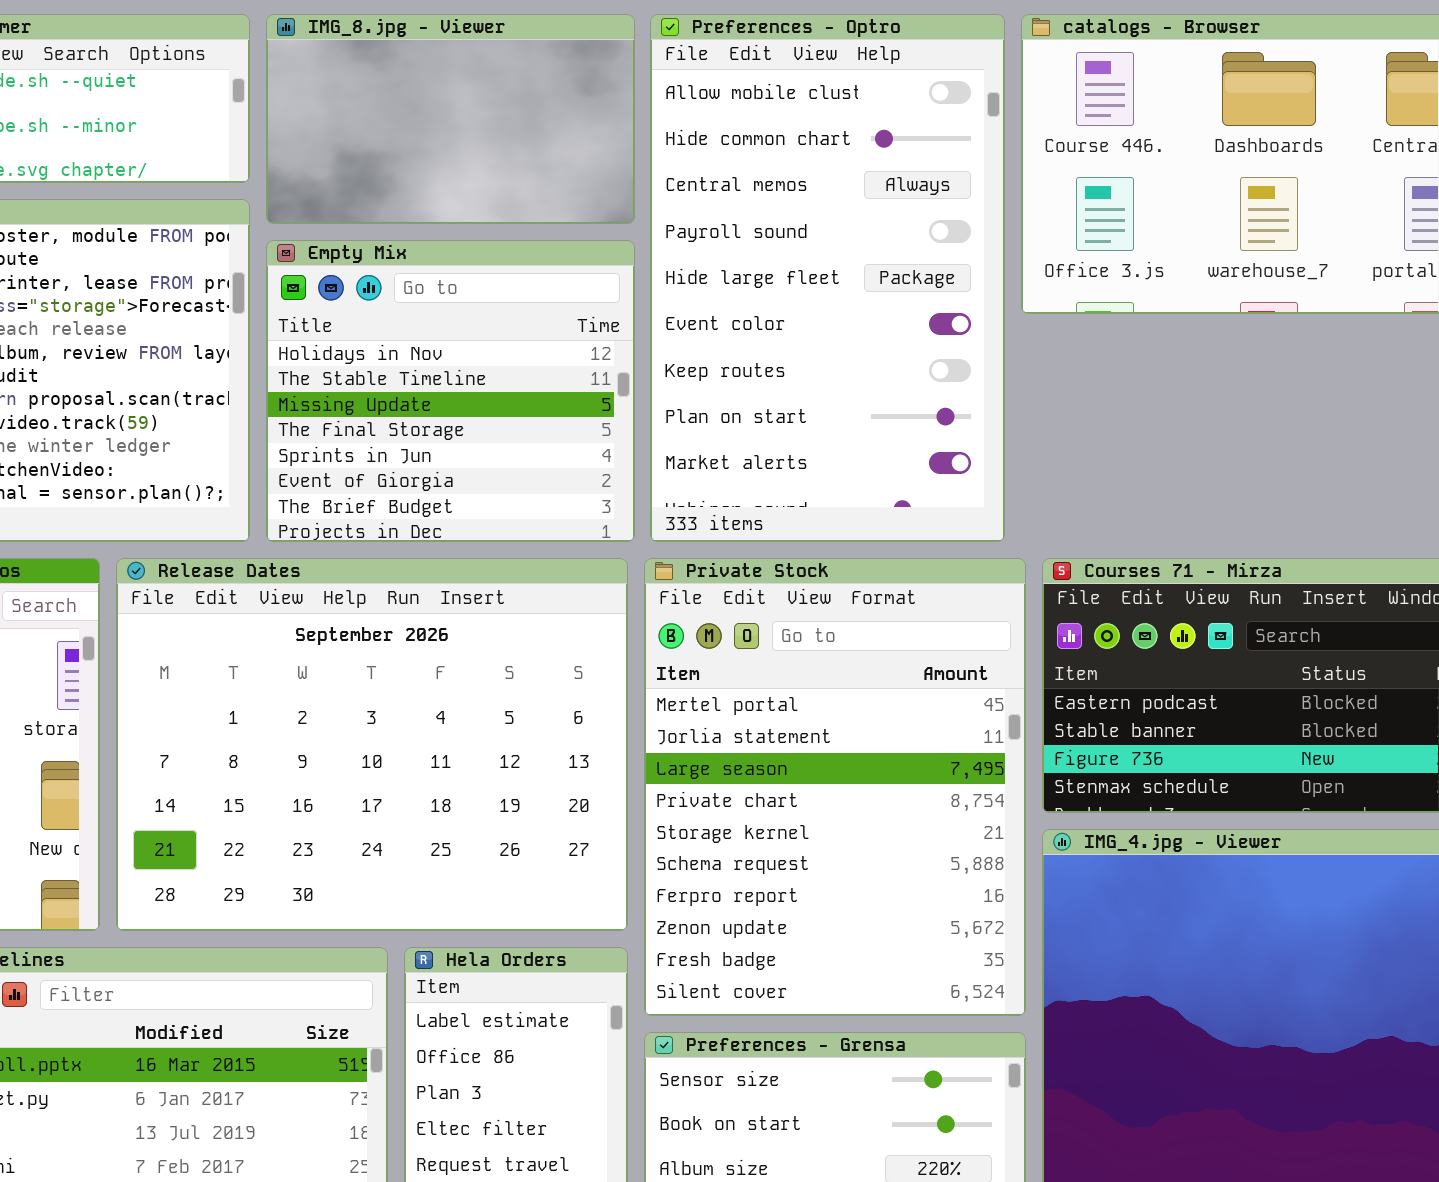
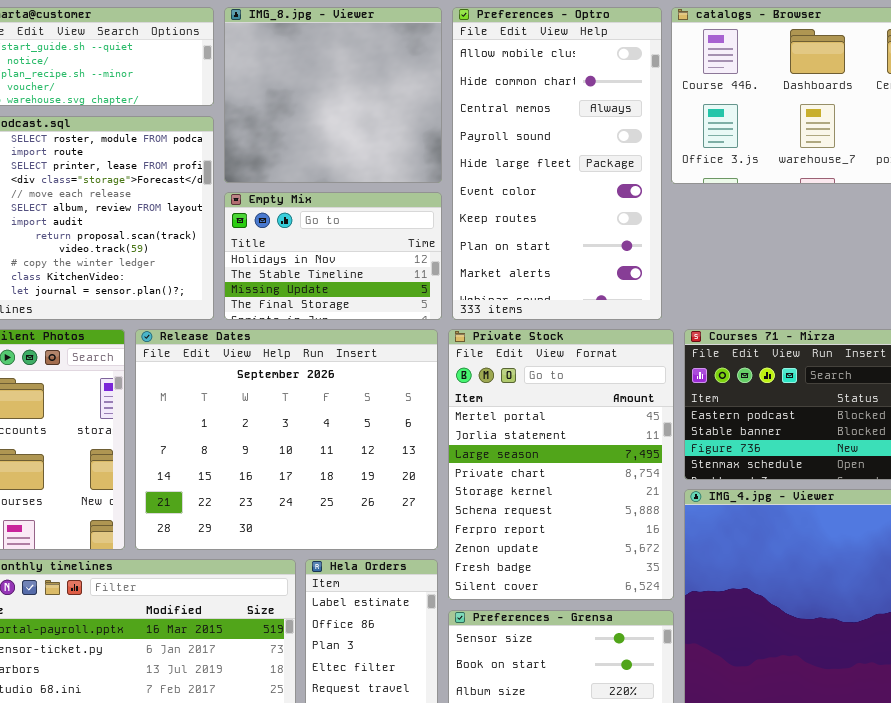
IMG_8.jpg - Viewer: [266,14,635,224] -> [224,7,442,183], resized
Empty Mix: [266,240,635,542] -> [224,192,442,320], resized

